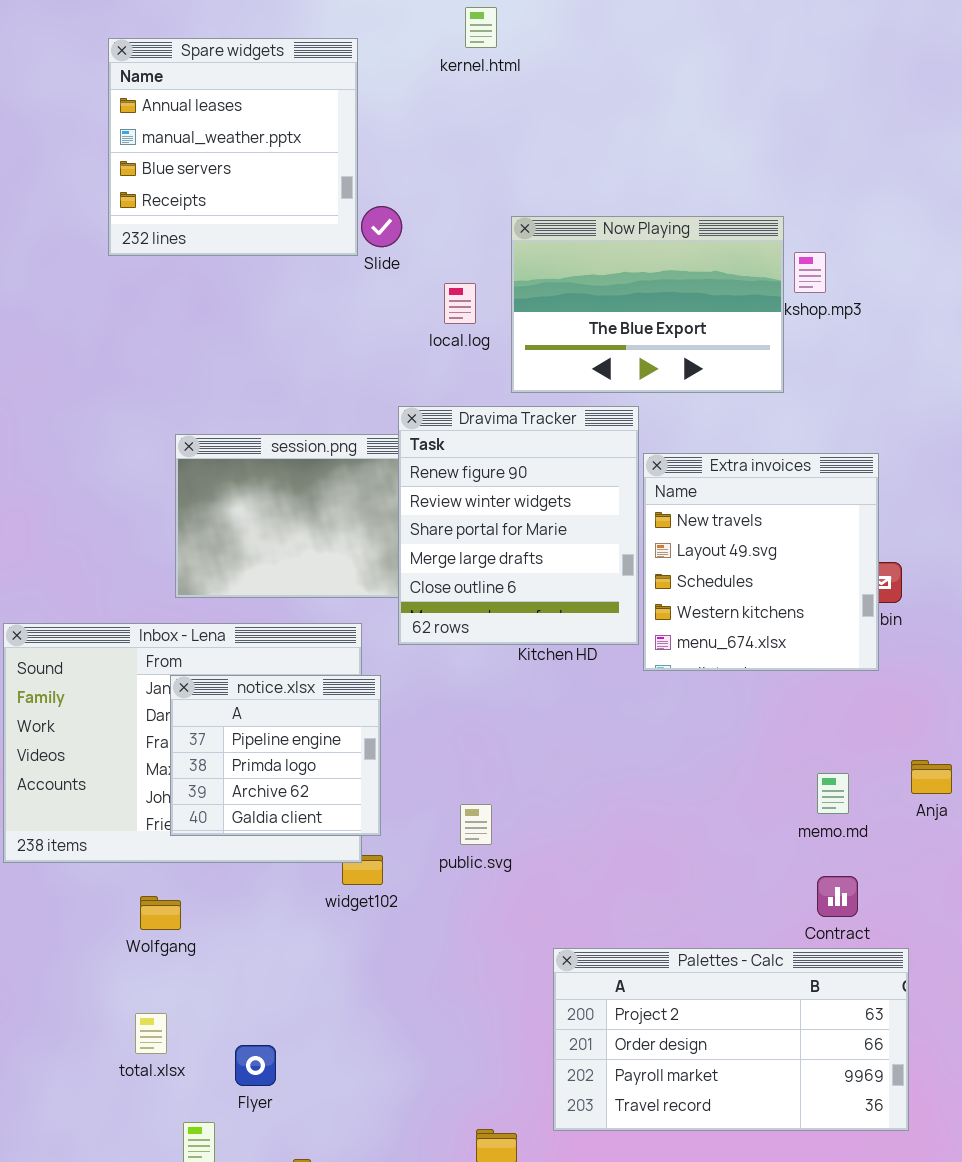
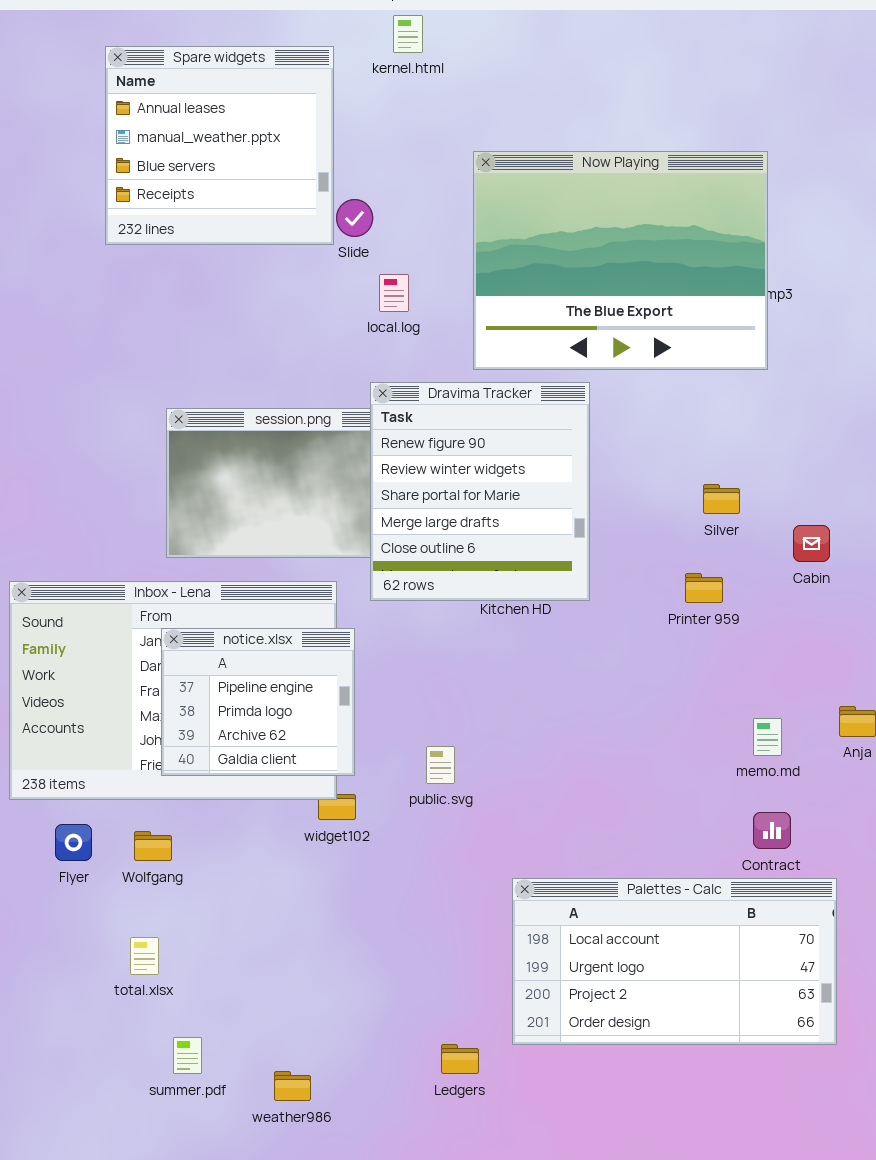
kernel.html: [465,7,497,48] -> [393,15,423,53], moved
Now Playing: [511,216,784,393] -> [473,151,768,370], resized
local.log: [444,283,476,324] -> [379,274,409,312], moved
Extra invoices: [643,453,879,671] -> none, closed
Palettes - Calc: [553,948,909,1131] -> [512,878,837,1045], scrolled up 2 rows
Flyer: [235,1045,276,1086] -> [55,824,92,861], moved

